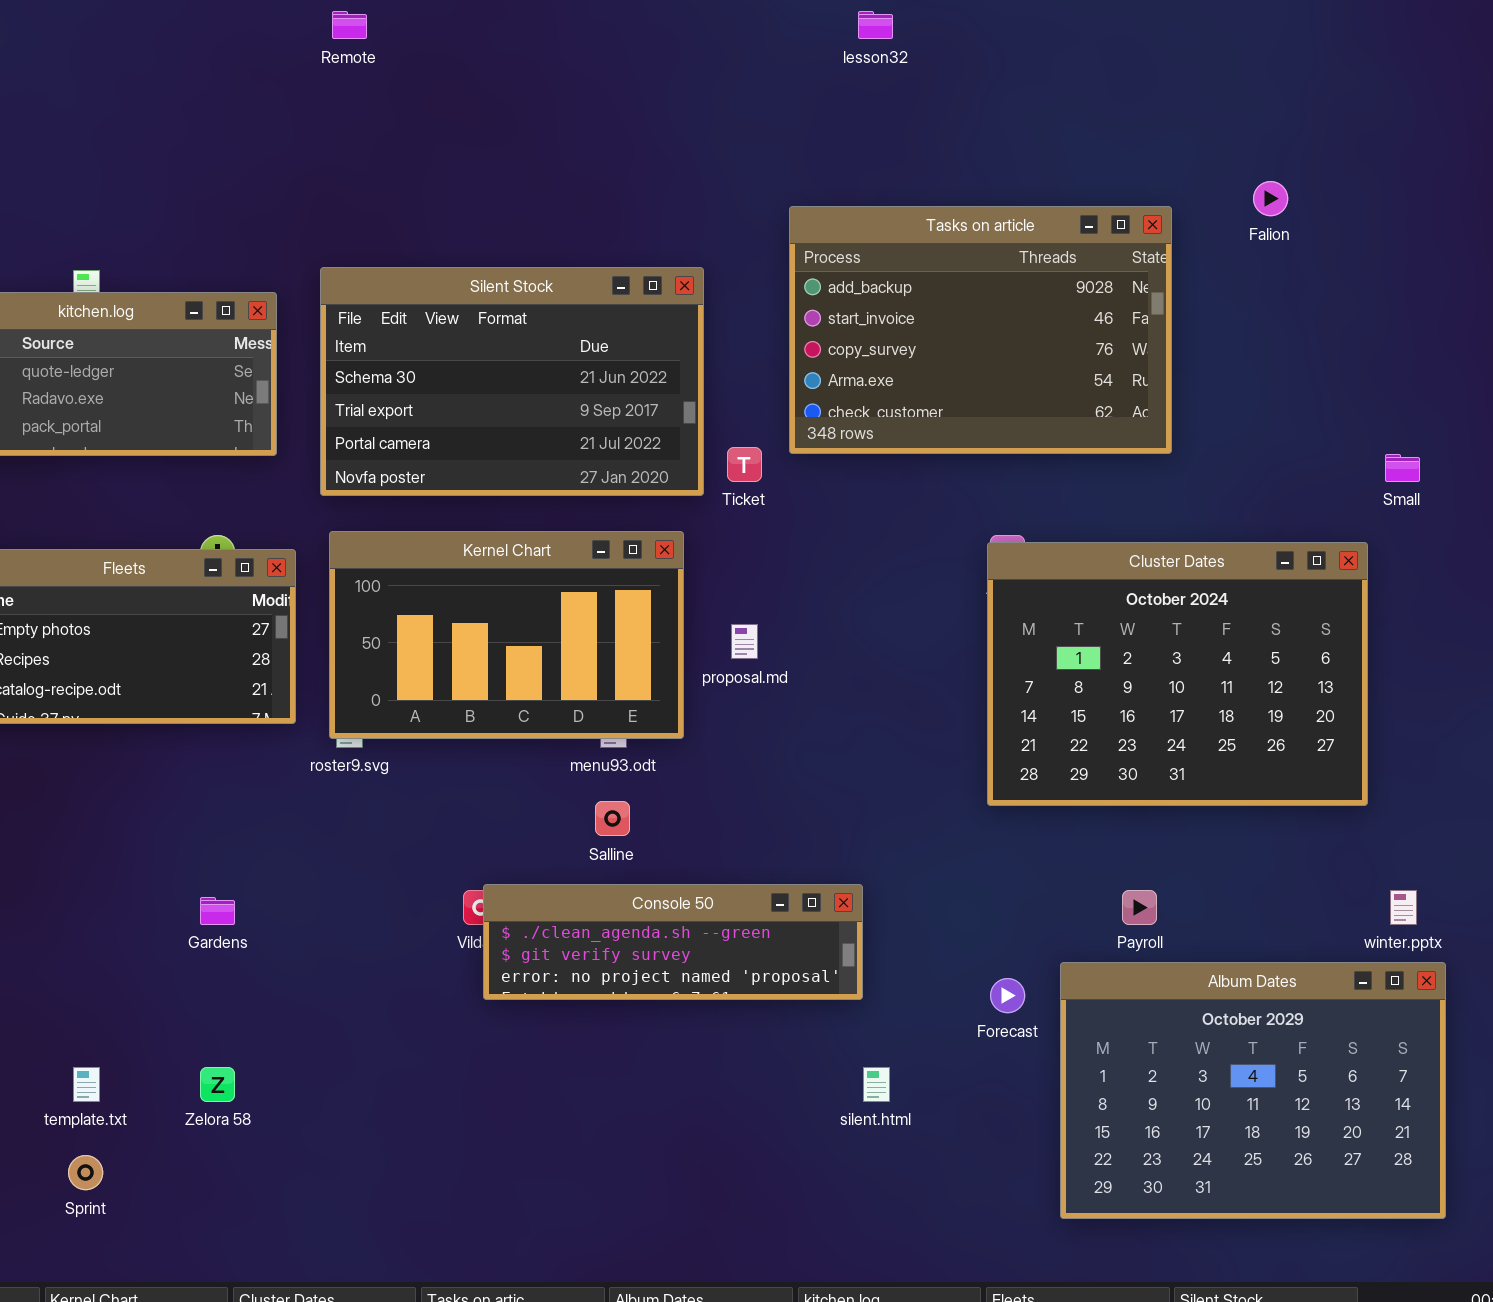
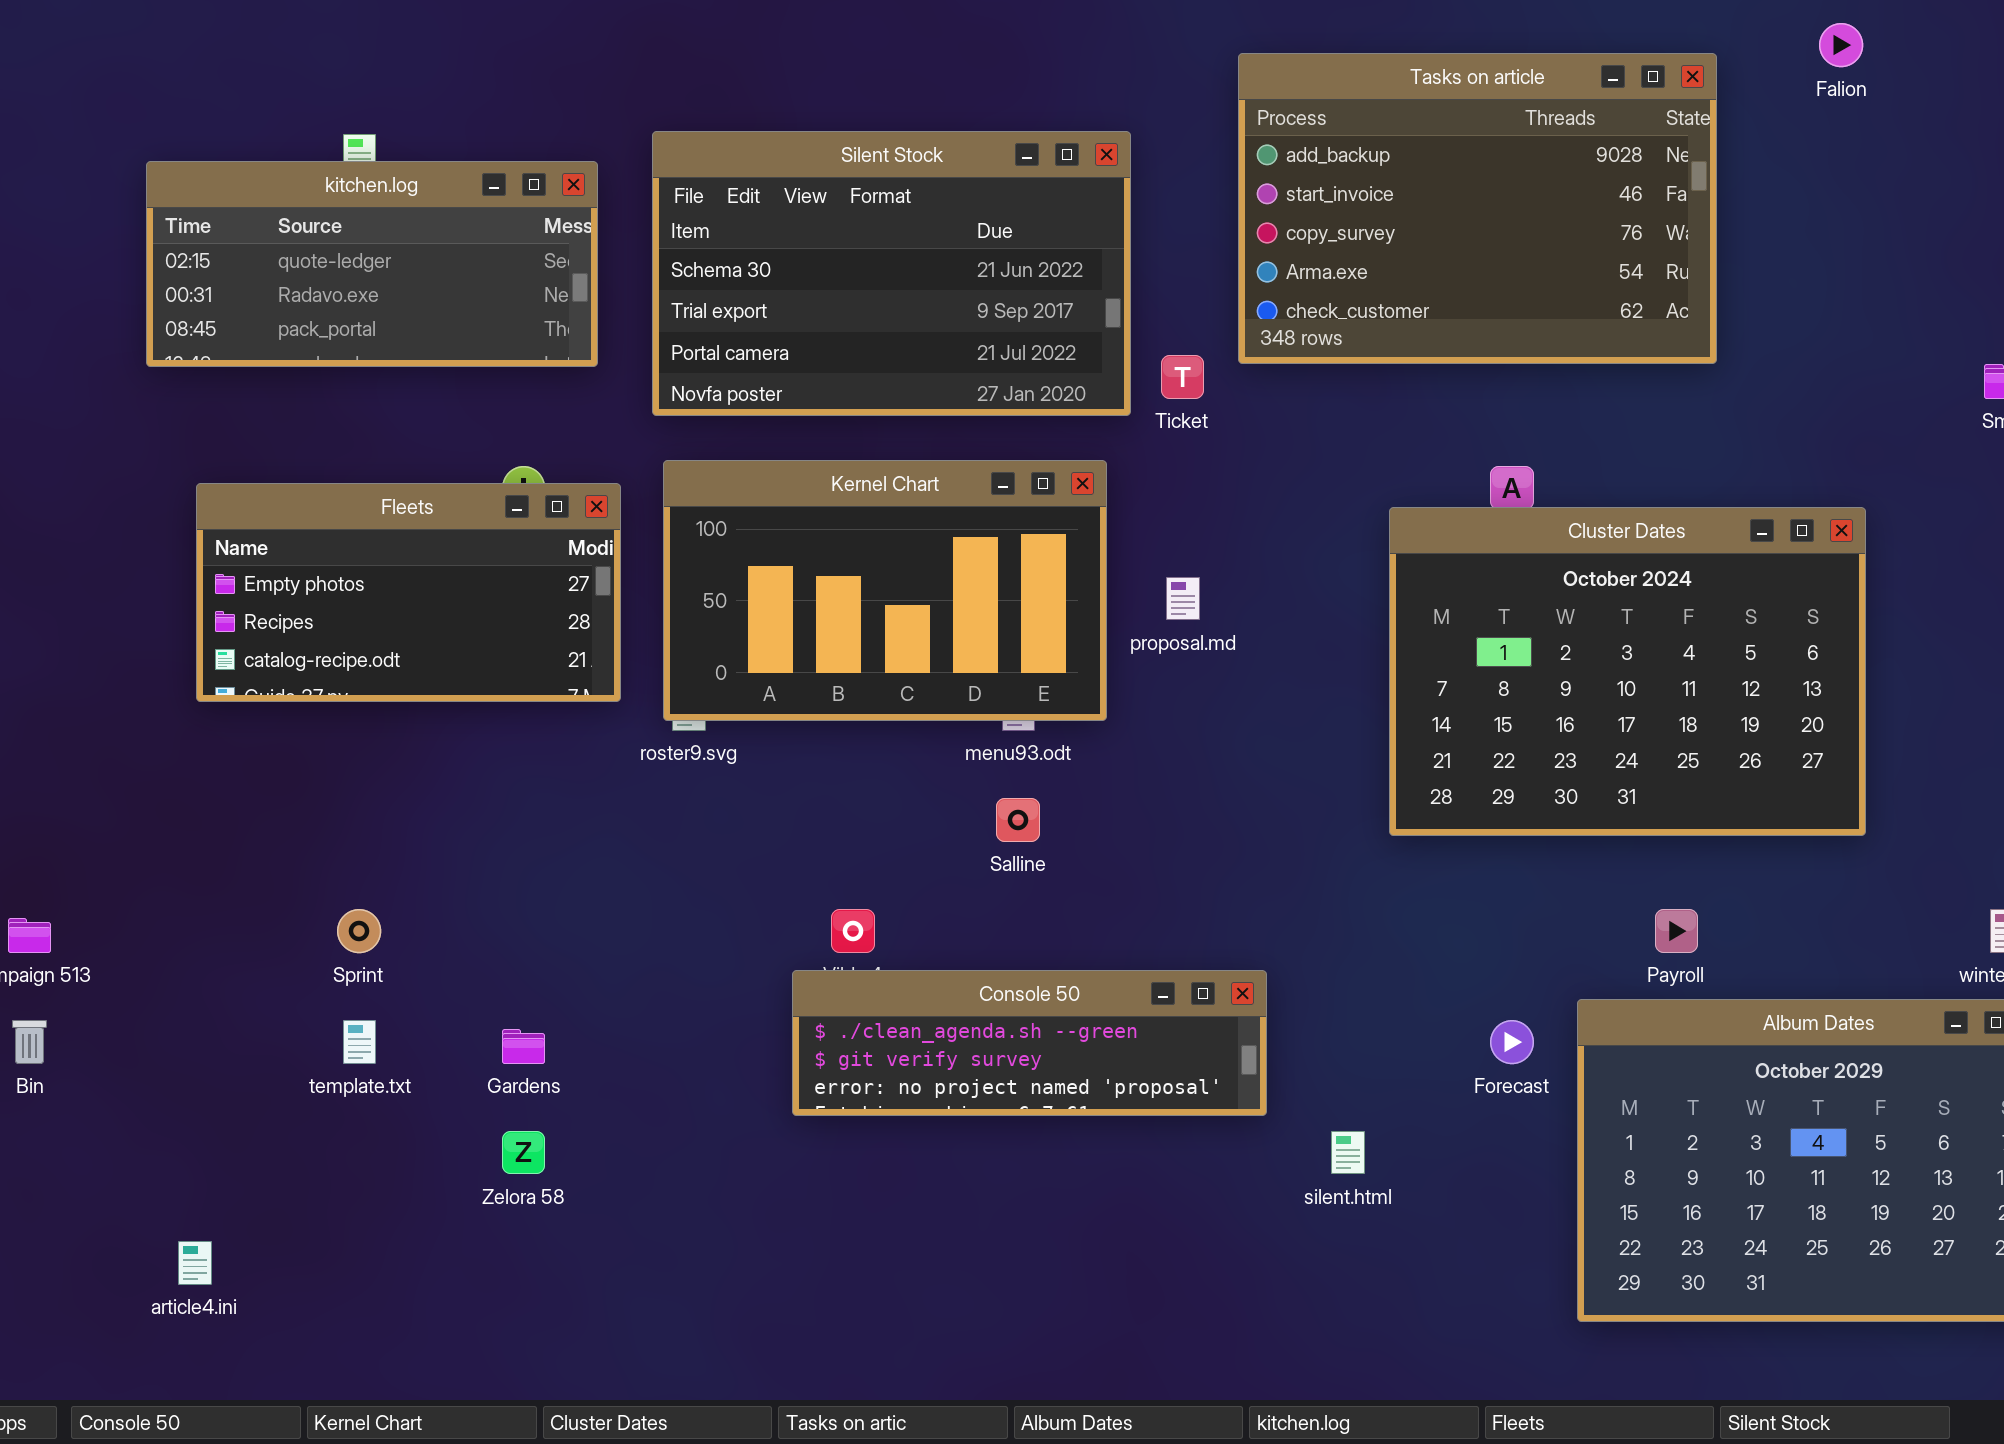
Cluster Dates: [987,542,1368,806] -> [1389,507,1866,836], moved
Console 50: [483,884,863,1000] -> [792,970,1267,1116], moved
Gardens: [200,897,235,925] -> [502,1029,545,1064], moved
template.txt: [73,1067,100,1102] -> [343,1020,376,1064], moved
Sprint: [68,1155,103,1190] -> [337,909,381,953], moved

